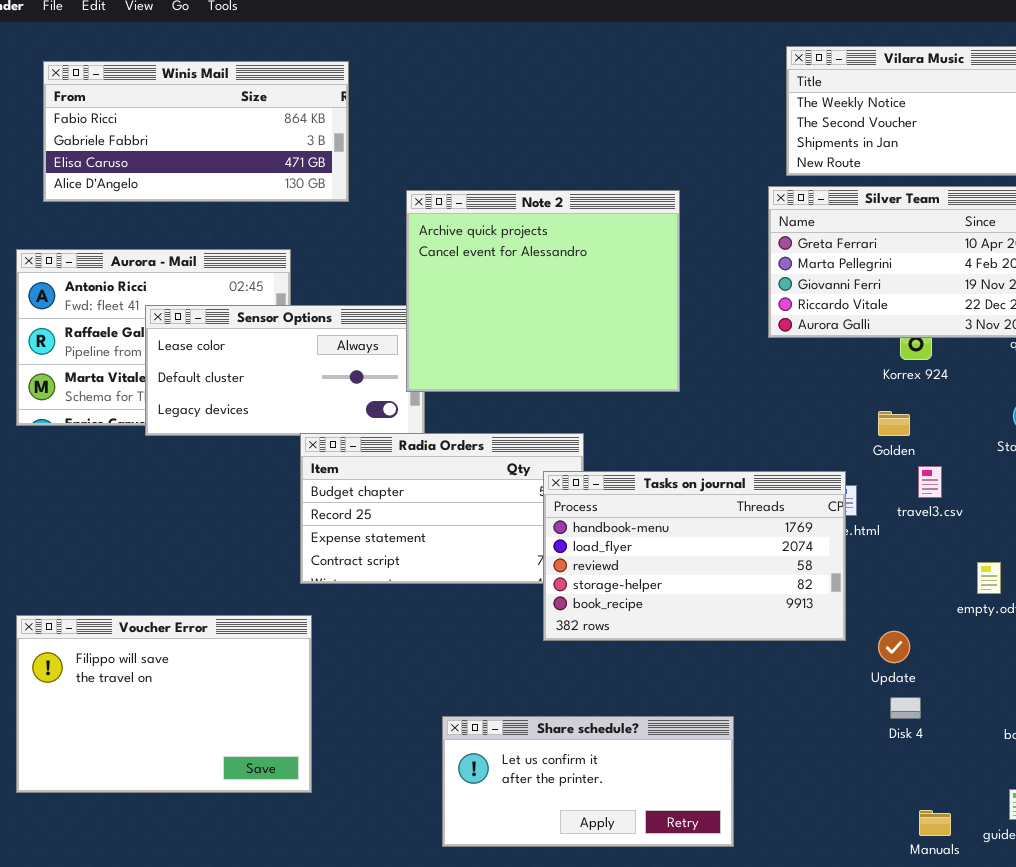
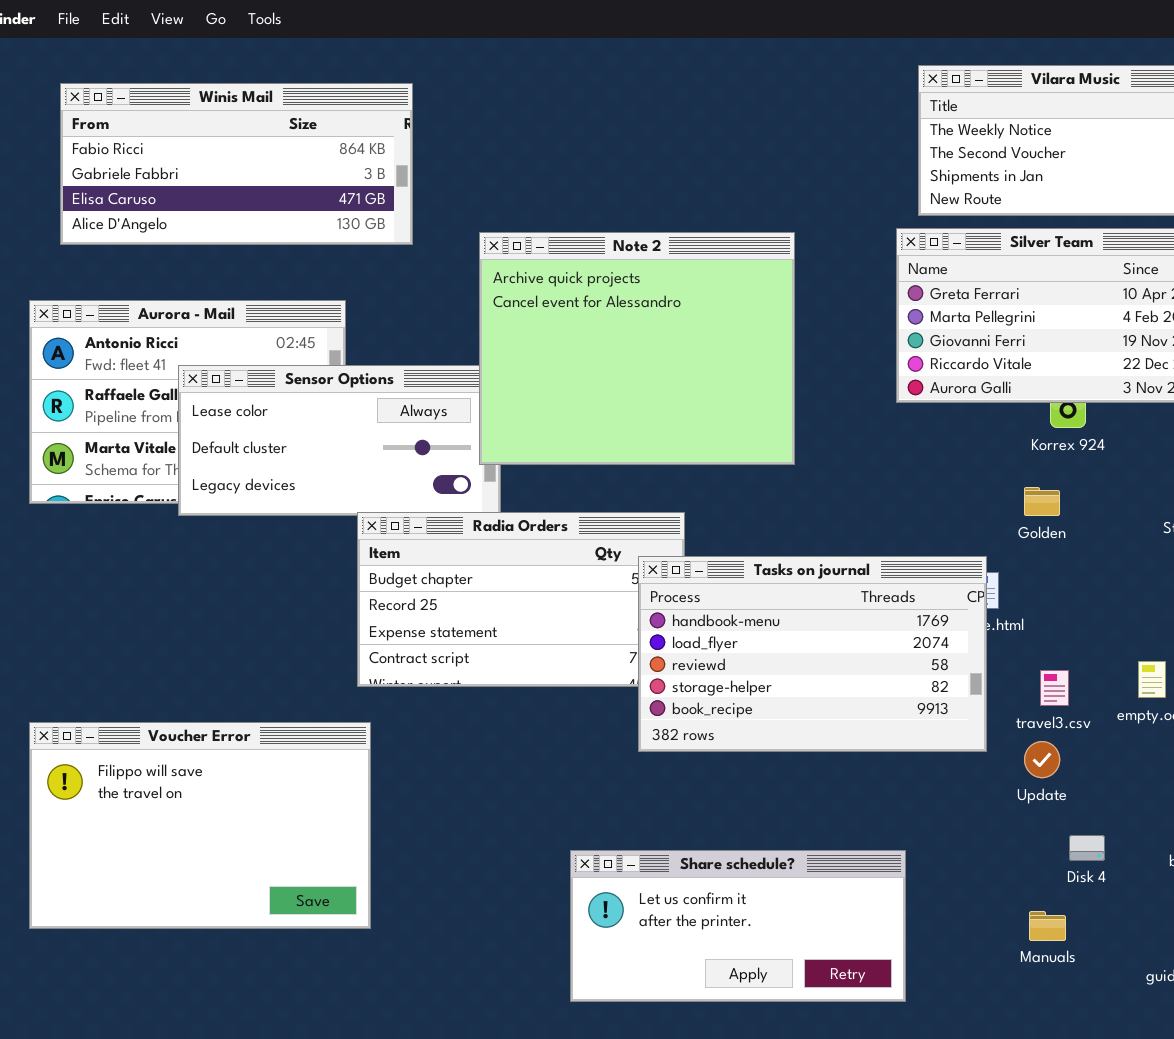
travel3.csv: [918,466,942,498] -> [1040,670,1069,706], moved
Disk 4: [890,697,921,719] -> [1069,835,1105,861], moved
Share schedule?: [442,716,734,847] -> [570,850,906,1002], moved
Manuals: [919,810,951,836] -> [1029,911,1066,941], moved

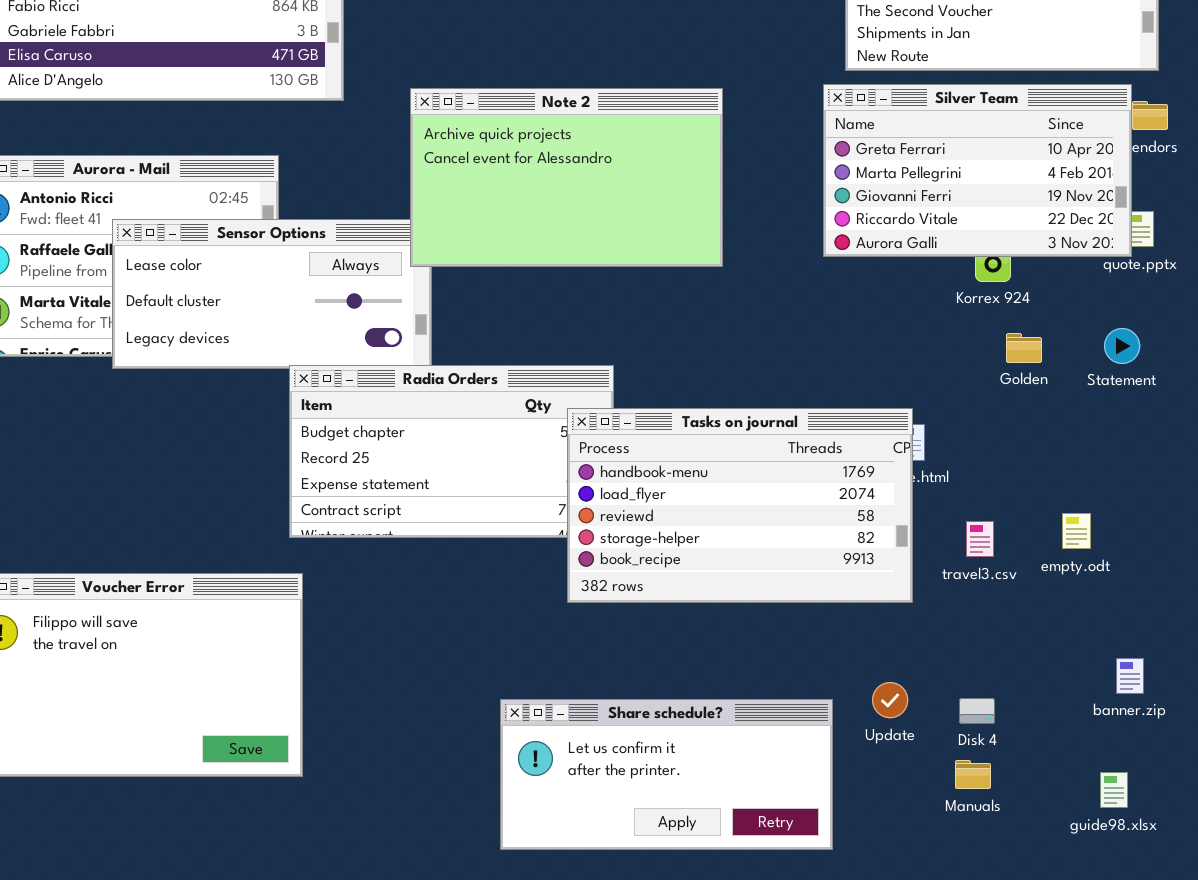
Note 2: [479,232,795,465] -> [410,88,723,267], resized
Golden: [1024,487,1060,516] -> [1006,333,1042,363], moved
Update: [1024,741,1060,778] -> [872,682,908,718], moved
Disk 4: [1069,835,1105,861] -> [959,698,995,724], moved

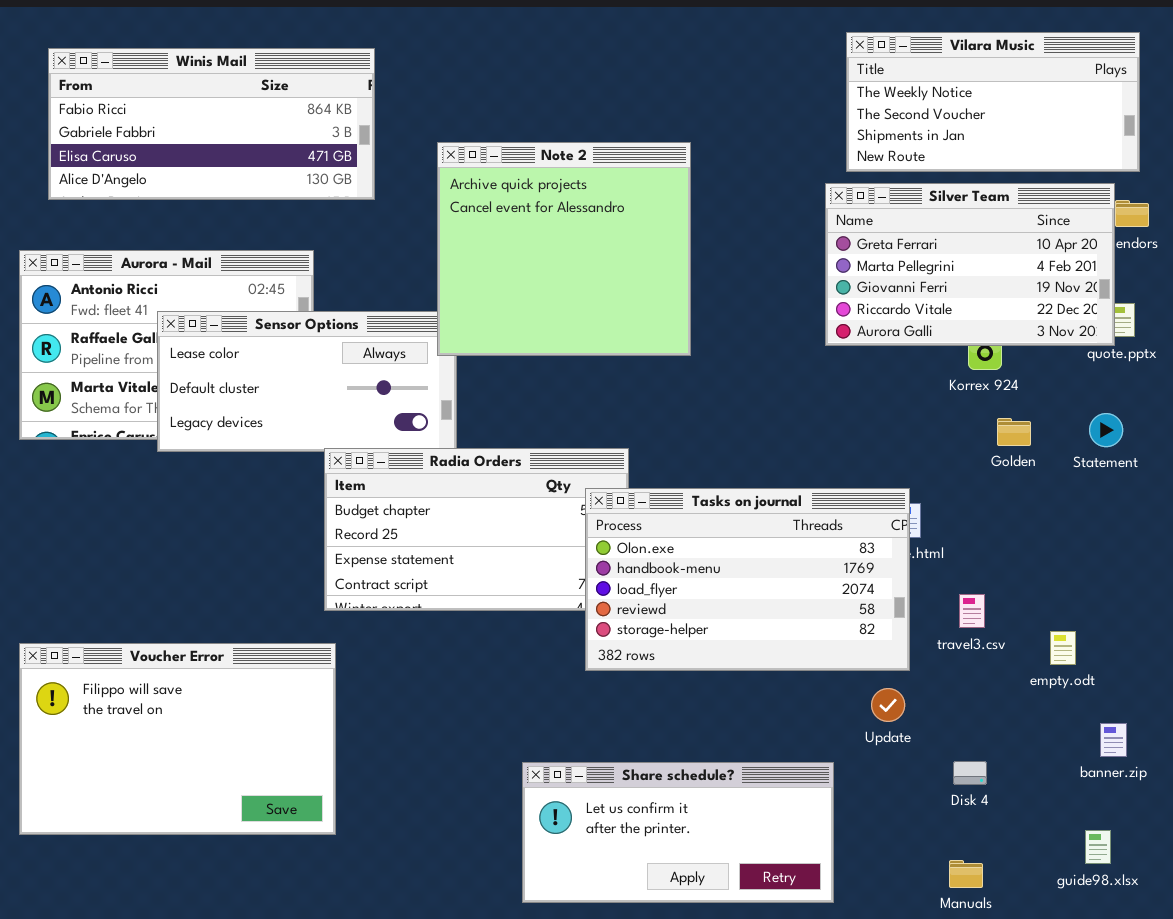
Note 2: [410,88,723,267] -> [437,142,691,356], resized
Tasks on journal: [567,408,913,603] -> [585,488,910,671], scrolled up 1 row
empty.odt: [1062,513,1091,549] -> [1050,631,1076,665], moved
Update: [872,682,908,718] -> [871,688,905,722], moved
Manuals: [955,760,991,789] -> [949,860,983,888], moved

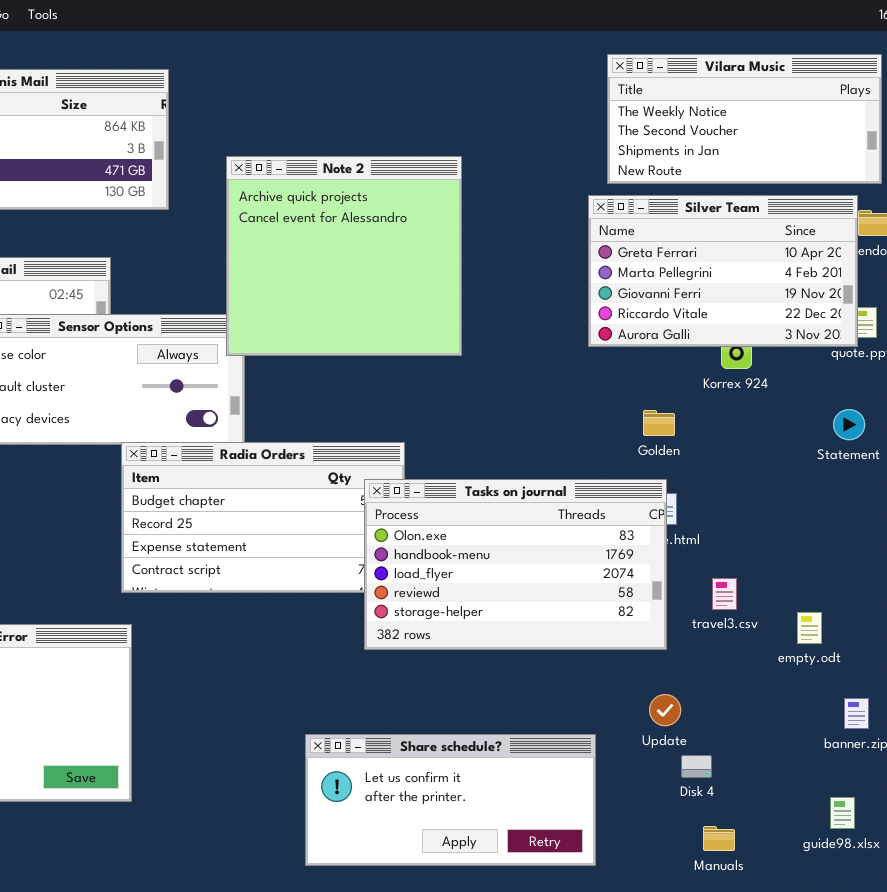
Golden: [997,418,1031,446] -> [643,410,675,436], moved
Update: [871,688,905,722] -> [649,694,681,726], moved
Disk 4: [953,761,987,785] -> [681,755,712,778], moved

